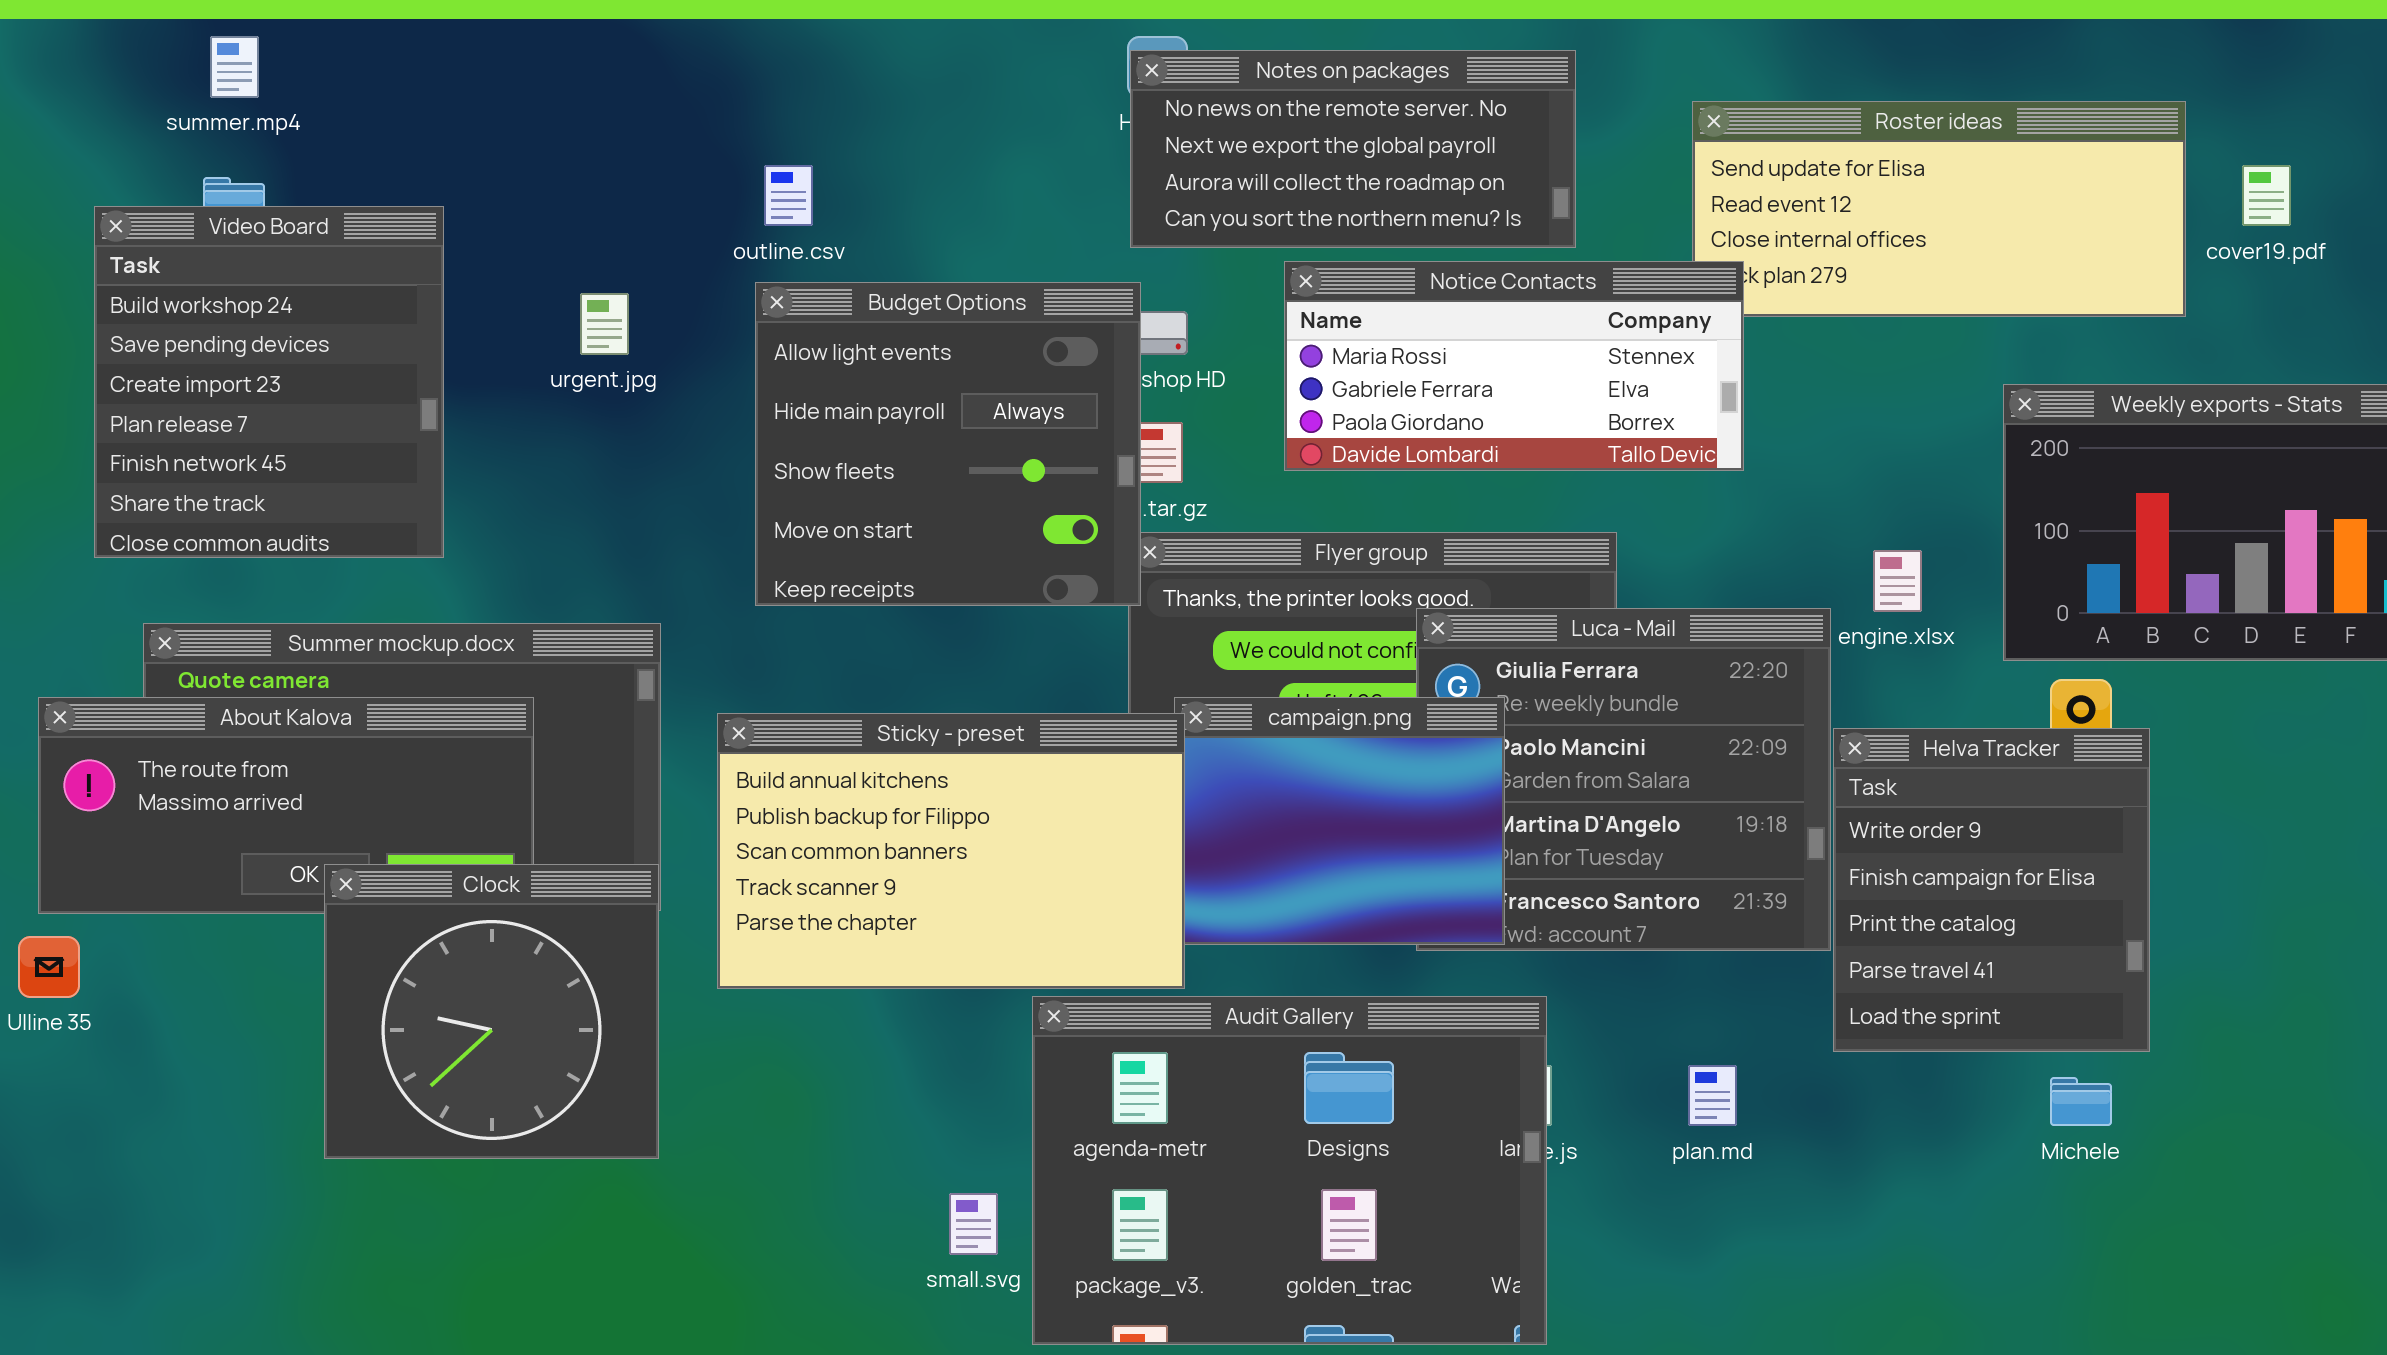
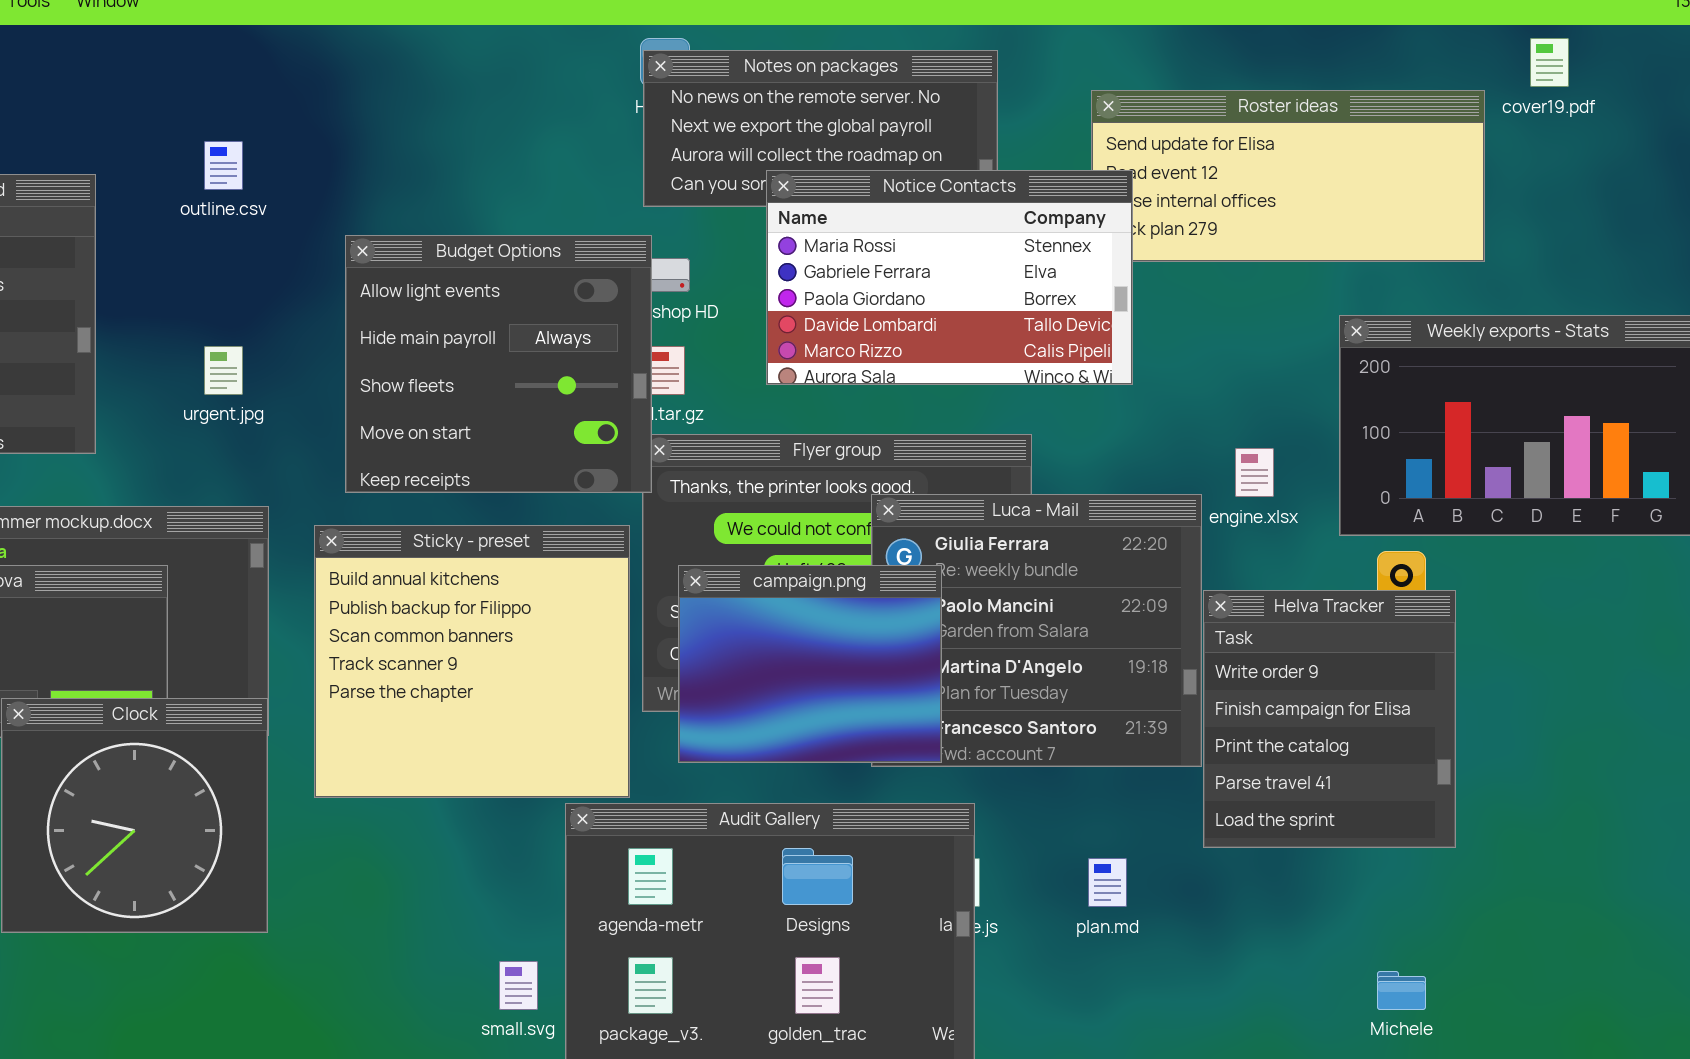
outline.csv: [764,165,813,226] -> [204,141,243,190], moved
cover19.pdf: [2242,165,2291,226] -> [1530,38,1569,87], moved
Notice Contacts: [1284,261,1744,471] -> [766,170,1133,385], resized
urgent.jpg: [580,293,629,355] -> [204,346,243,395], moved
Sticky - preset: [717,713,1185,989] -> [314,525,630,798], resized
Michele: [2050,1077,2112,1126] -> [1377,971,1426,1010], moved

